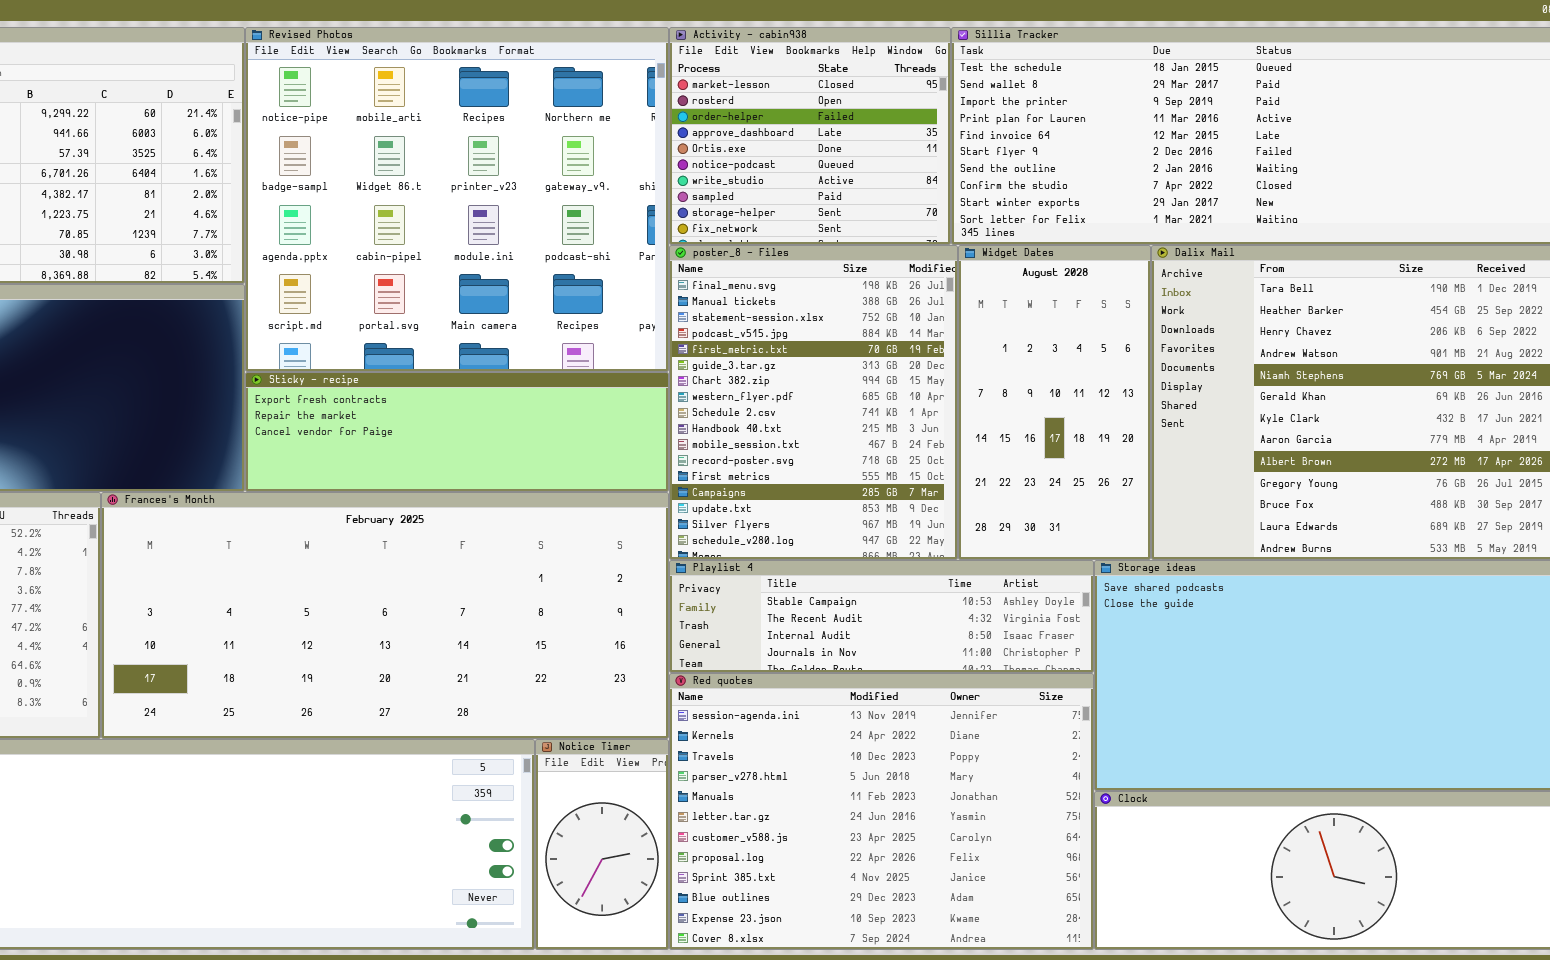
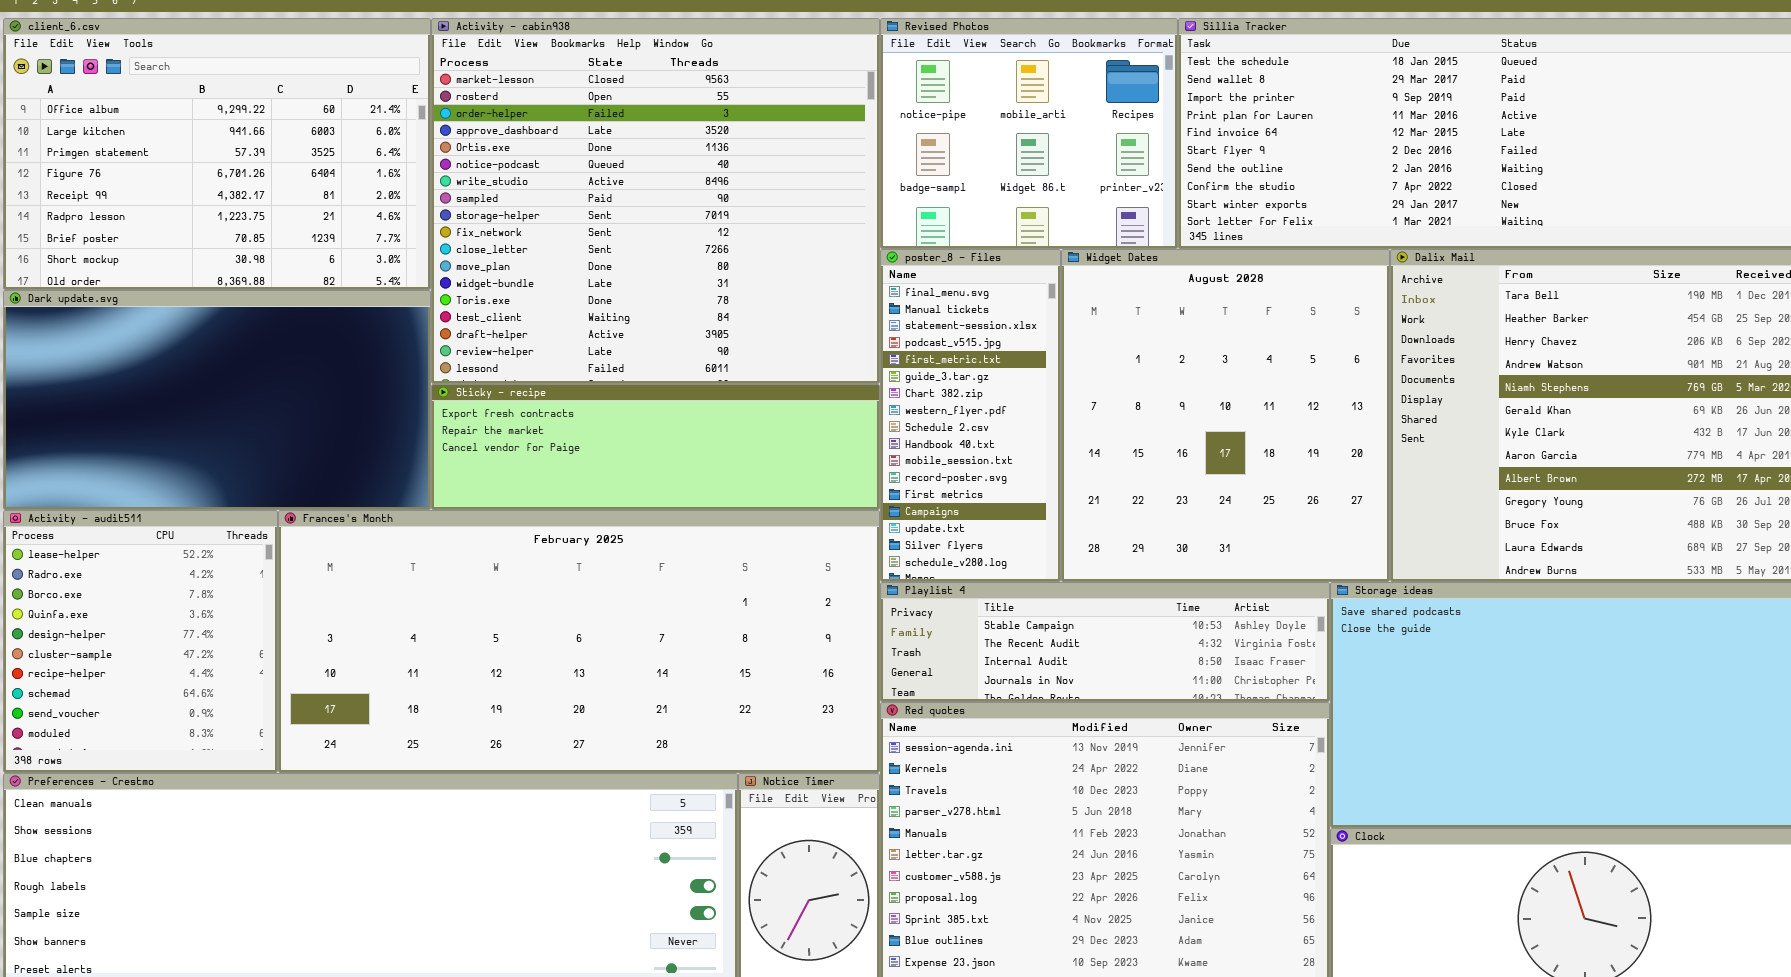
Revised Photos: [245,27,669,372] -> [880,18,1178,249], moved, resized
Activity - cabin938: [669,27,951,245] -> [431,18,880,384], moved, resized
poster_8 - Files: [669,245,958,560] -> [880,249,1061,582], resized
Widget Dates: [958,245,1151,560] -> [1061,249,1390,582], resized

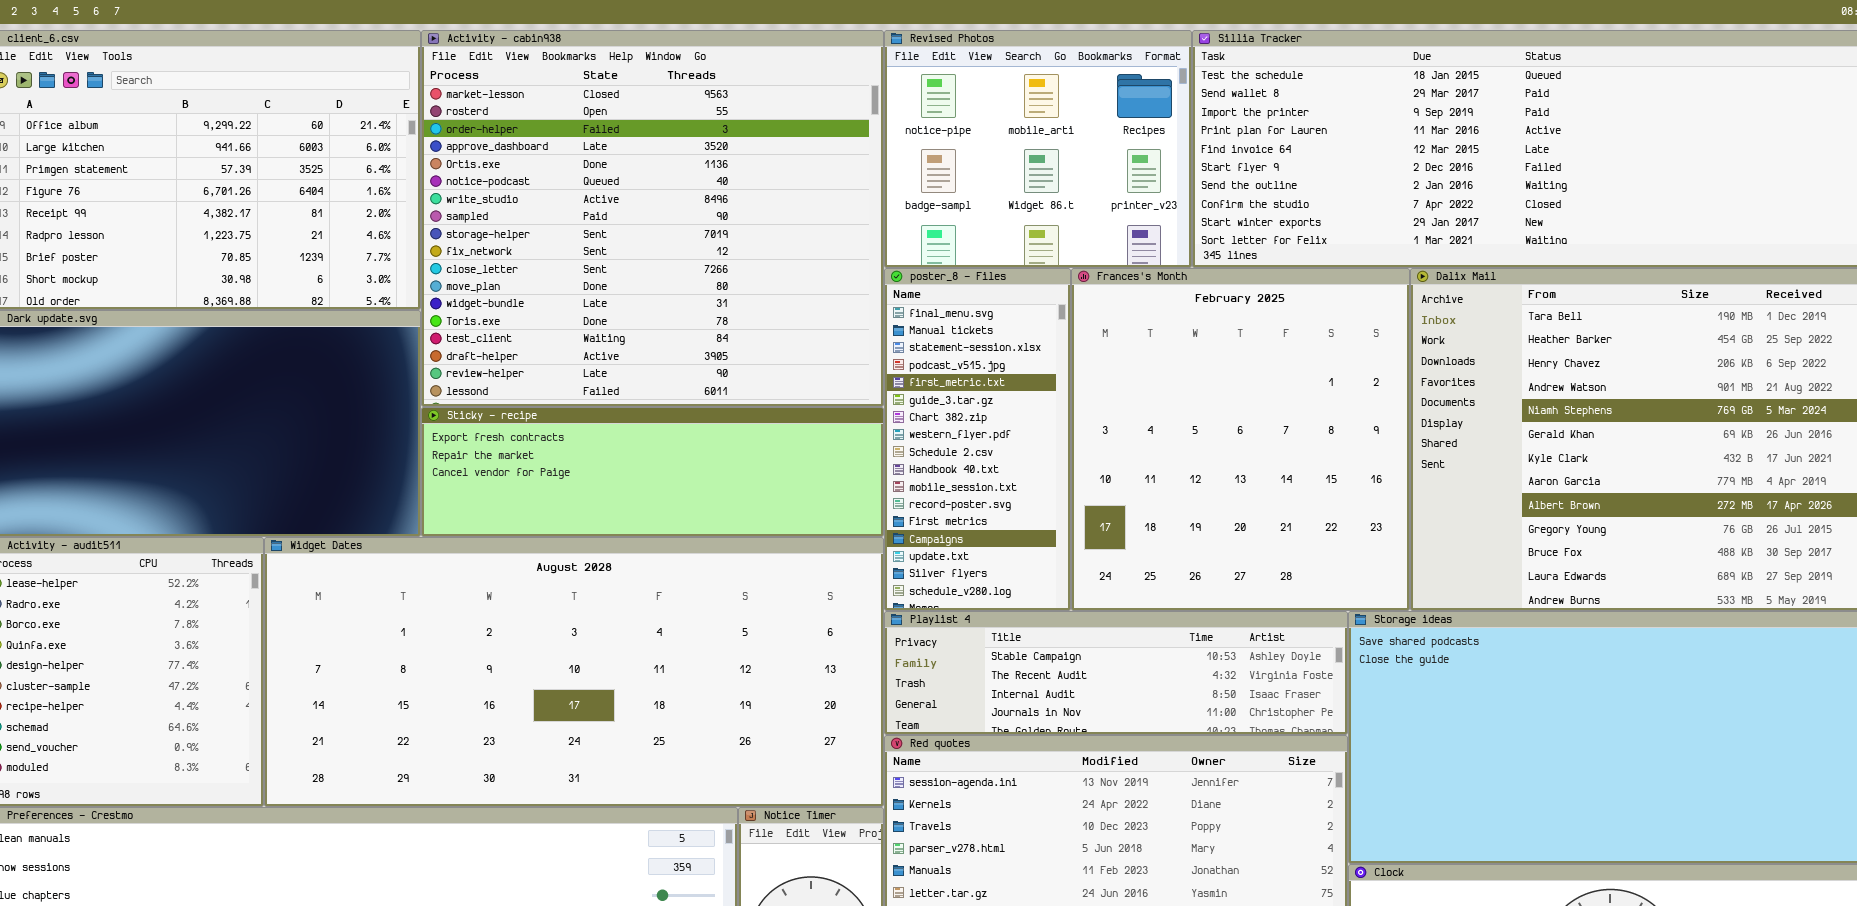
Widget Dates: [1061,249,1390,582] -> [264,537,884,807], moved, resized
Frances's Month: [278,510,880,773] -> [1071,268,1410,611], moved, resized

